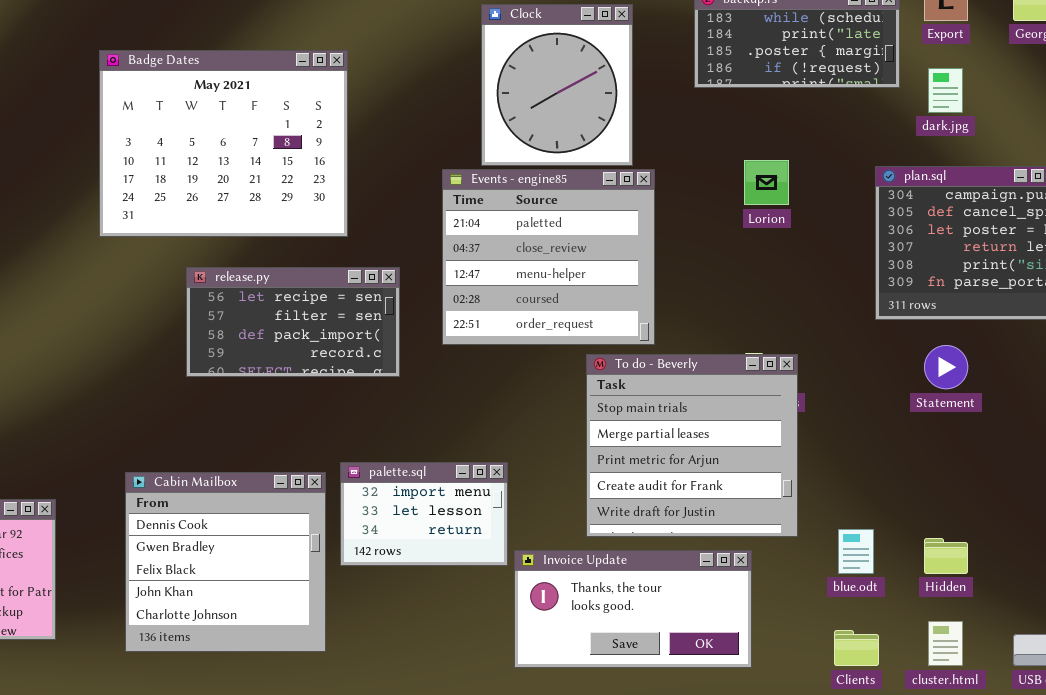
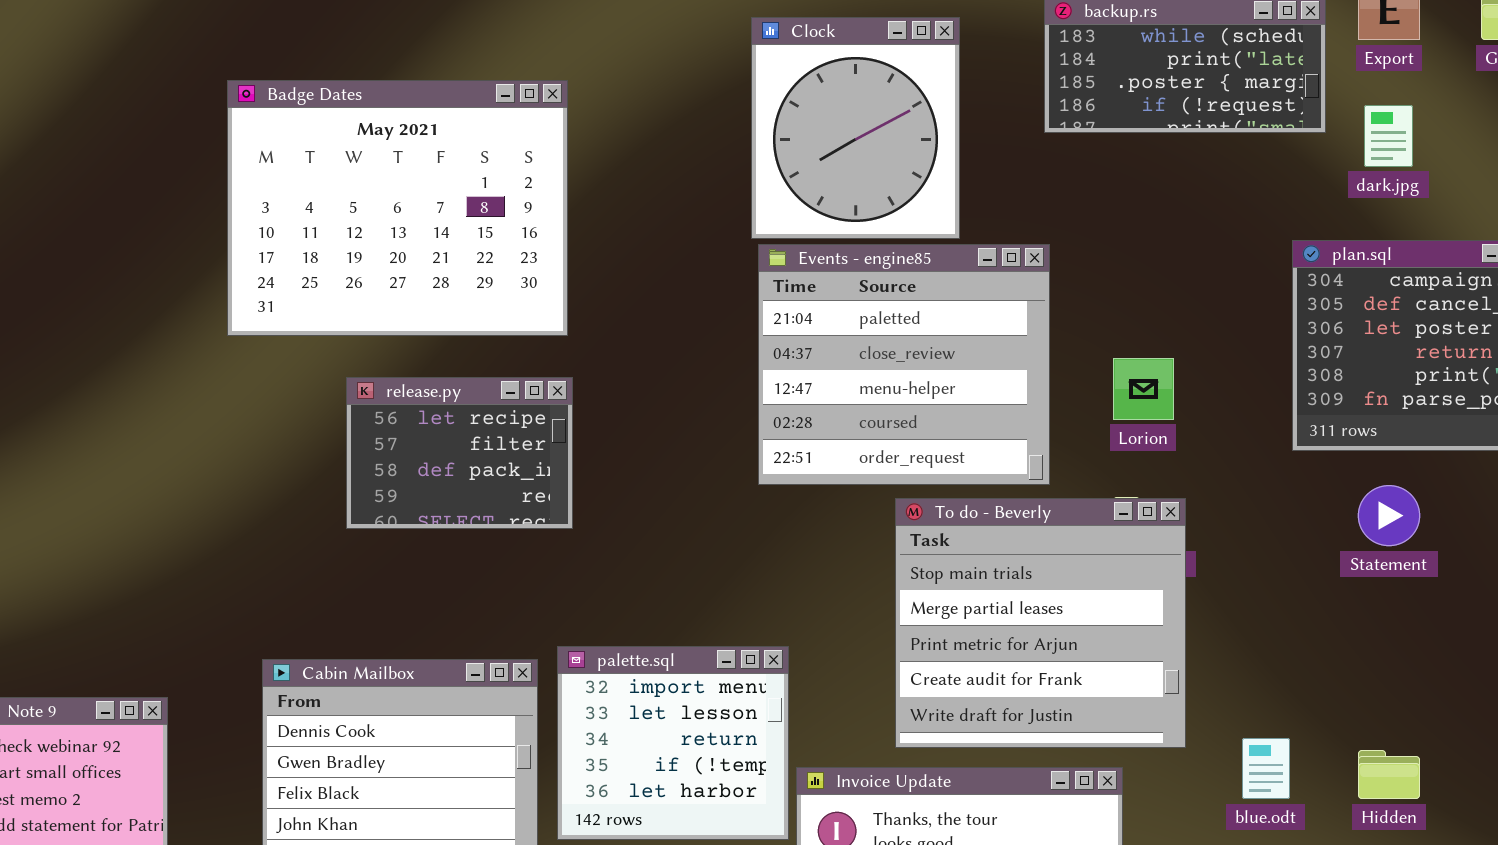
Lorion: [744,160,789,205] -> [1113,358,1174,420], moved
Events - engine85: [442,169,655,345] -> [758,244,1050,485], moved
release.py: [186,267,400,377] -> [346,377,573,529], resized
palette.sql: [340,462,508,566] -> [557,646,789,840], resized

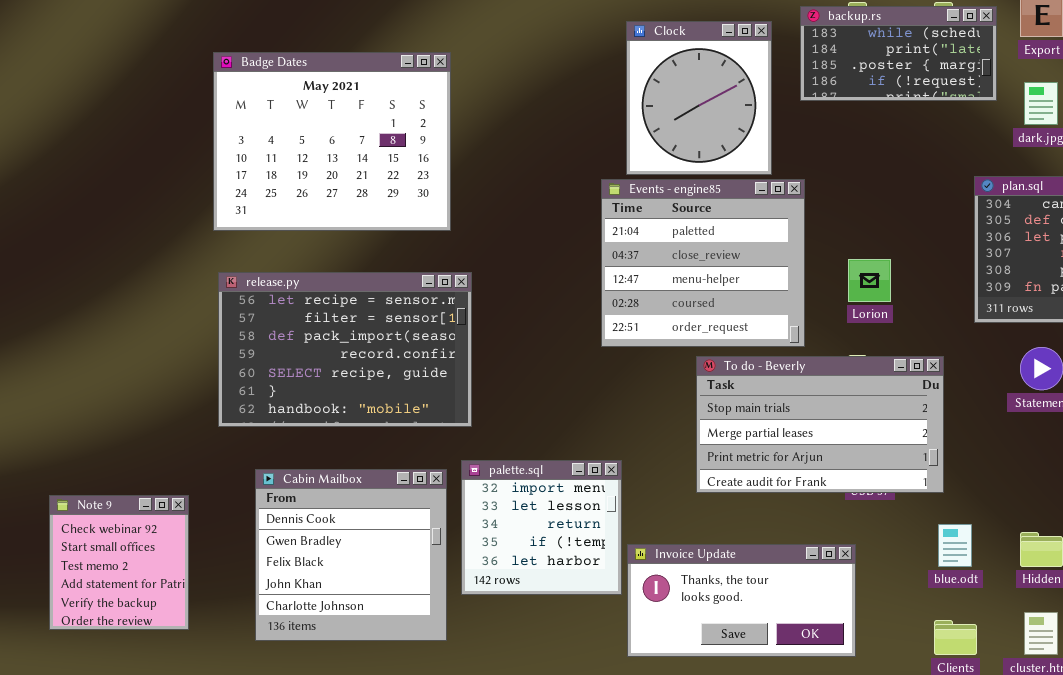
Clock: [751,17,960,239] -> [626,21,772,175], moved
Badge Dates: [227,80,568,336] -> [213,52,451,231], moved
release.py: [346,377,573,529] -> [218,272,472,427], resized
To do - Beverly: [895,498,1186,748] -> [696,356,944,493], resized

